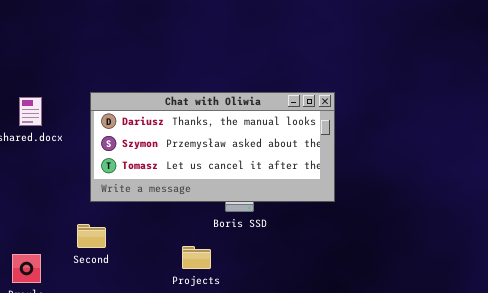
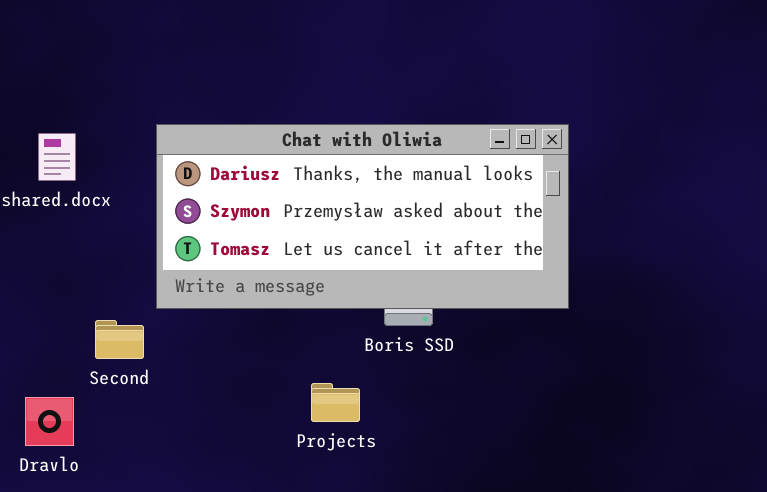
Second: [77,224,106,248] -> [95,320,144,359], moved

